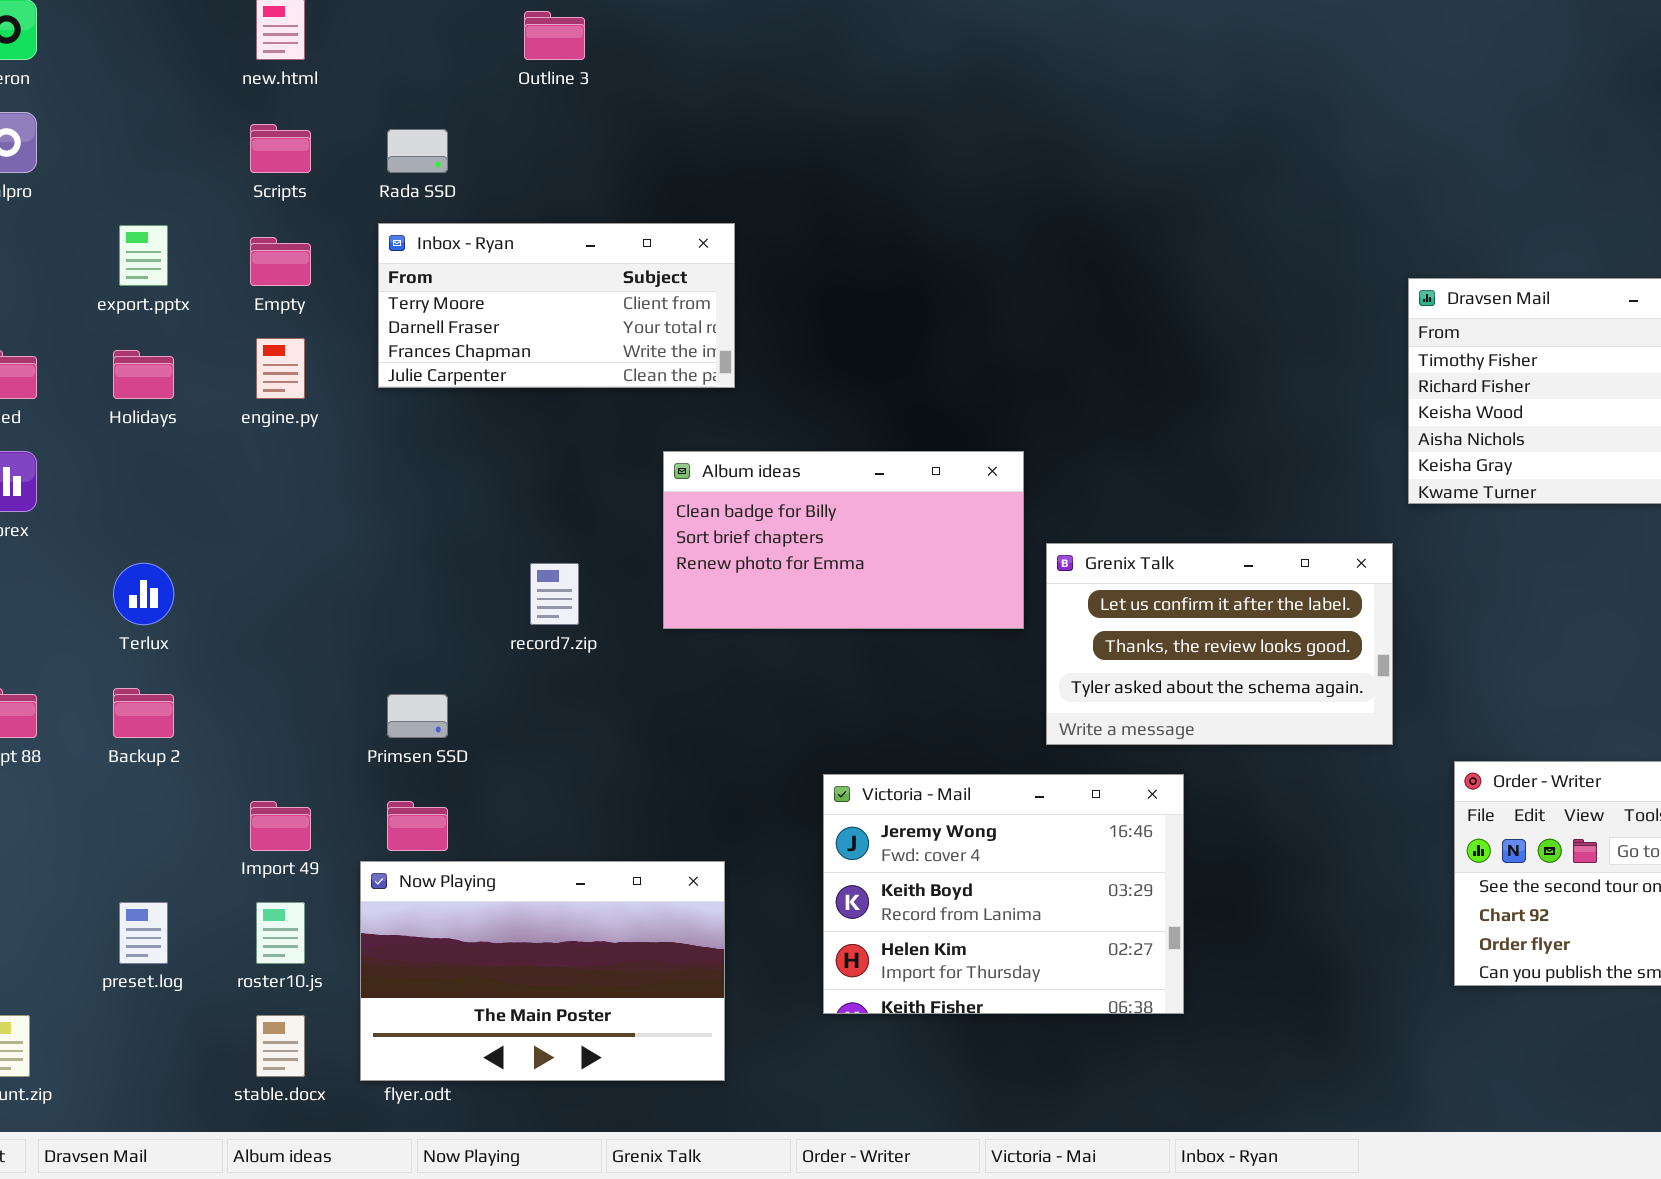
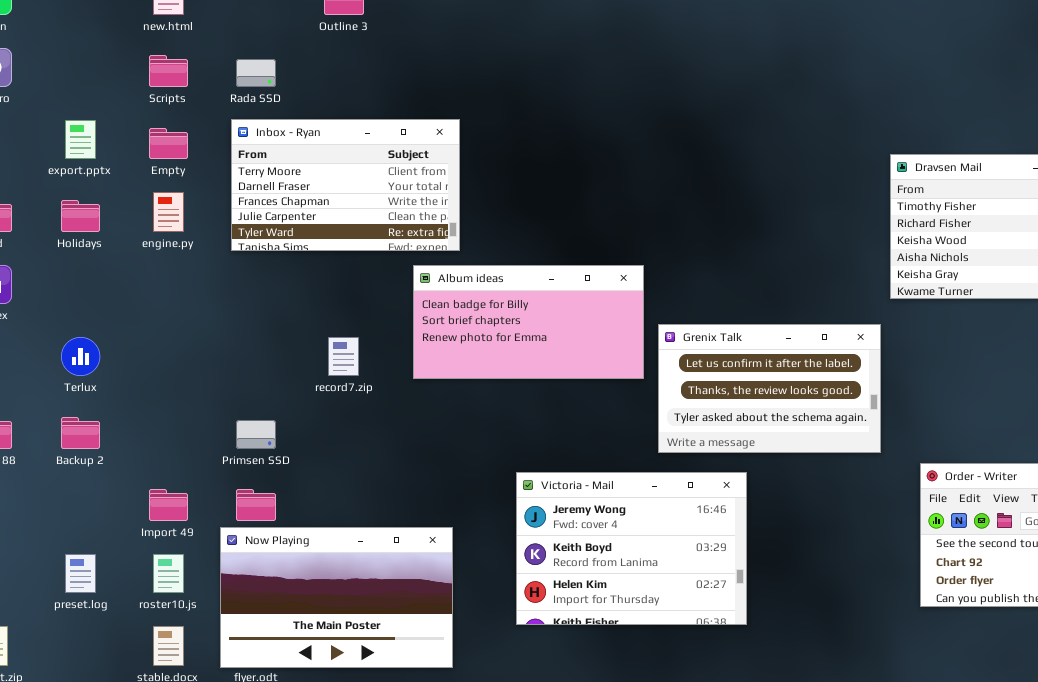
Inbox - Ryan: [378,223,735,388] -> [231,119,460,251], resized

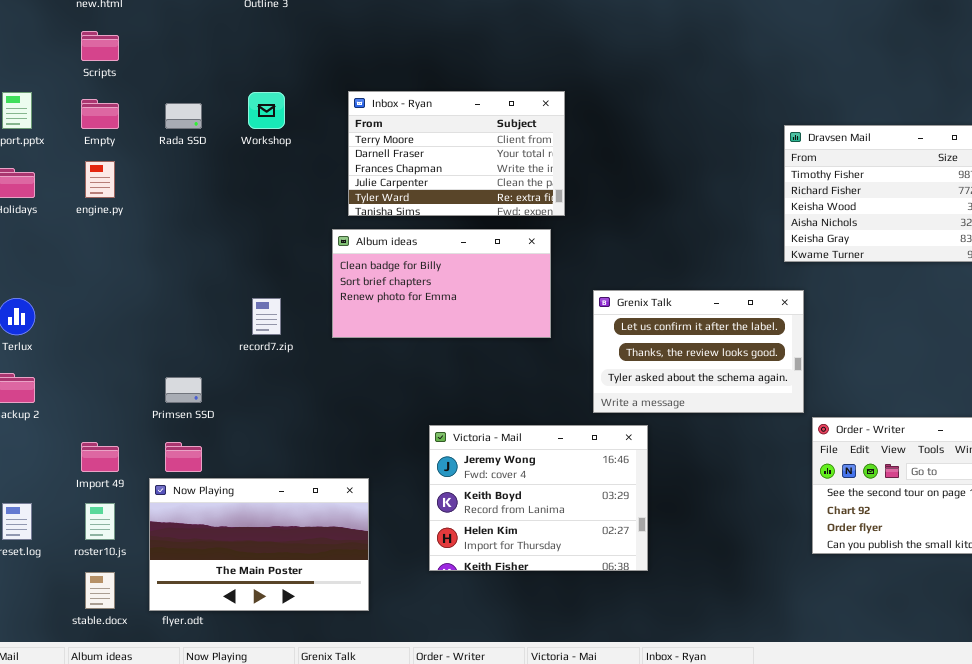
Rada SSD: [236,59,276,87] -> [165,103,202,129], moved
Inbox - Ryan: [231,119,460,251] -> [348,91,565,216], moved
Grenix Talk: [658,324,881,453] -> [593,290,804,413], moved

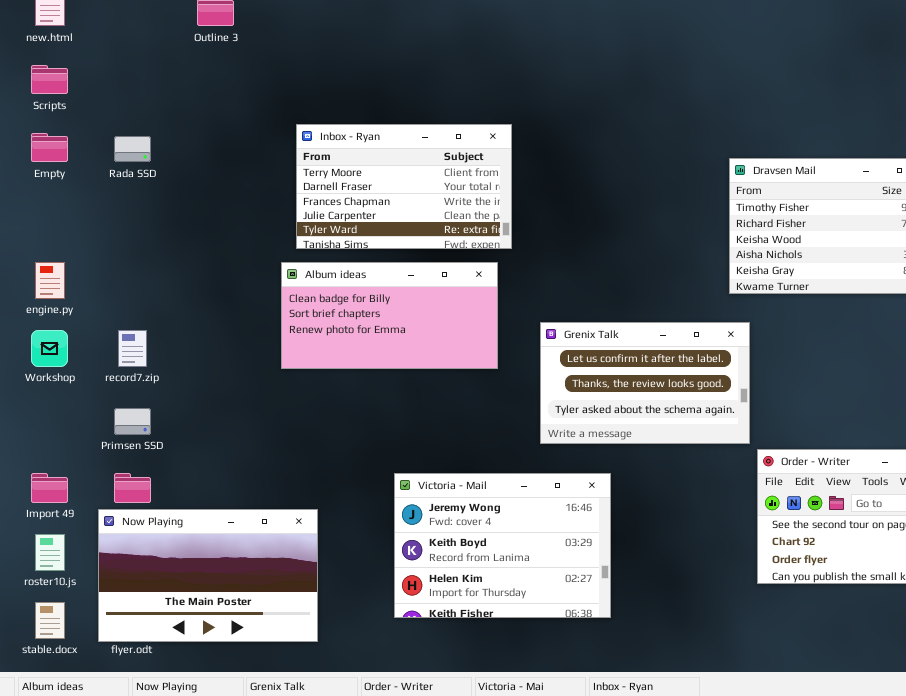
Workshop: [248,92,285,129] -> [31,330,68,367], moved
engine.py: [85,161,115,198] -> [35,262,65,299], moved
record7.zip: [252,298,281,335] -> [118,330,147,367], moved
Victoria - Mail: [429,425,648,571] -> [394,473,611,618], moved

